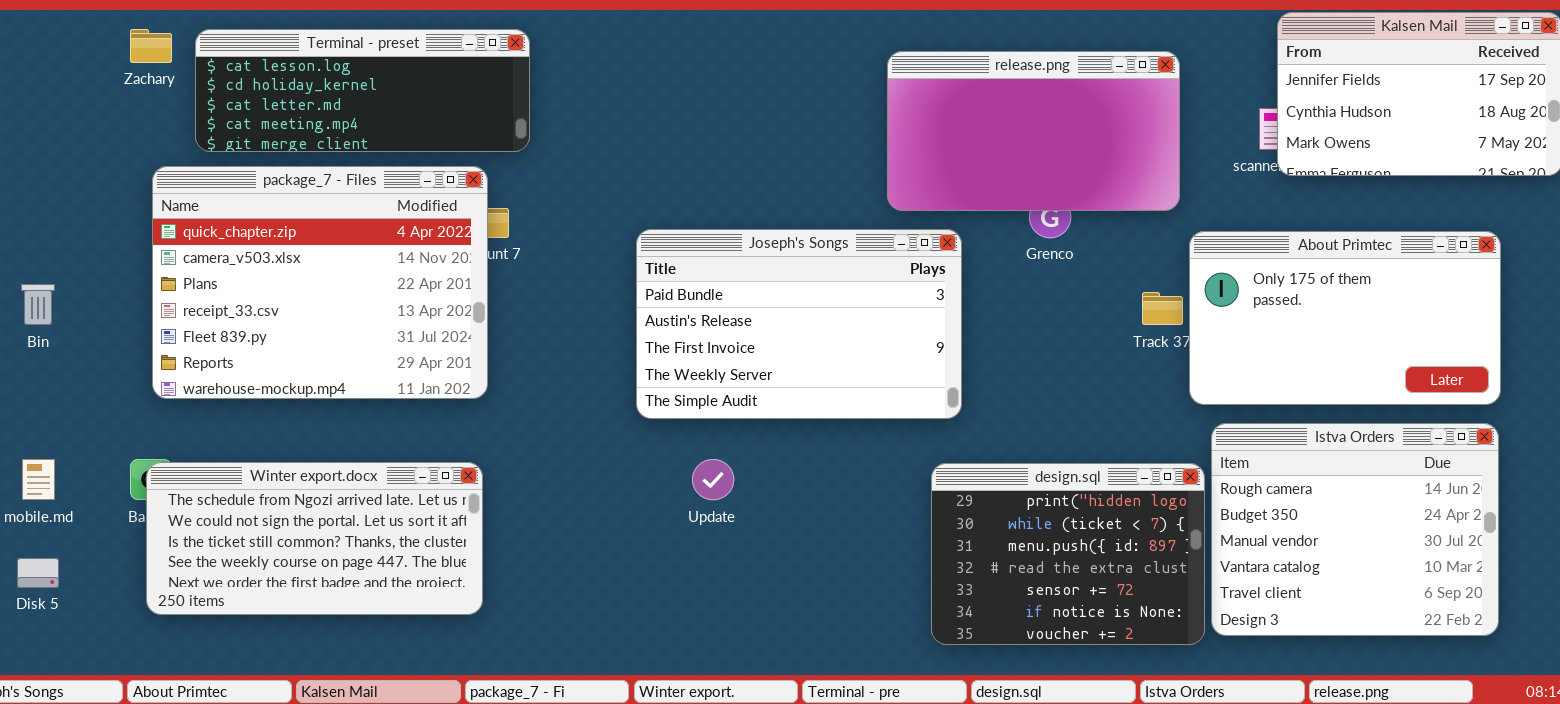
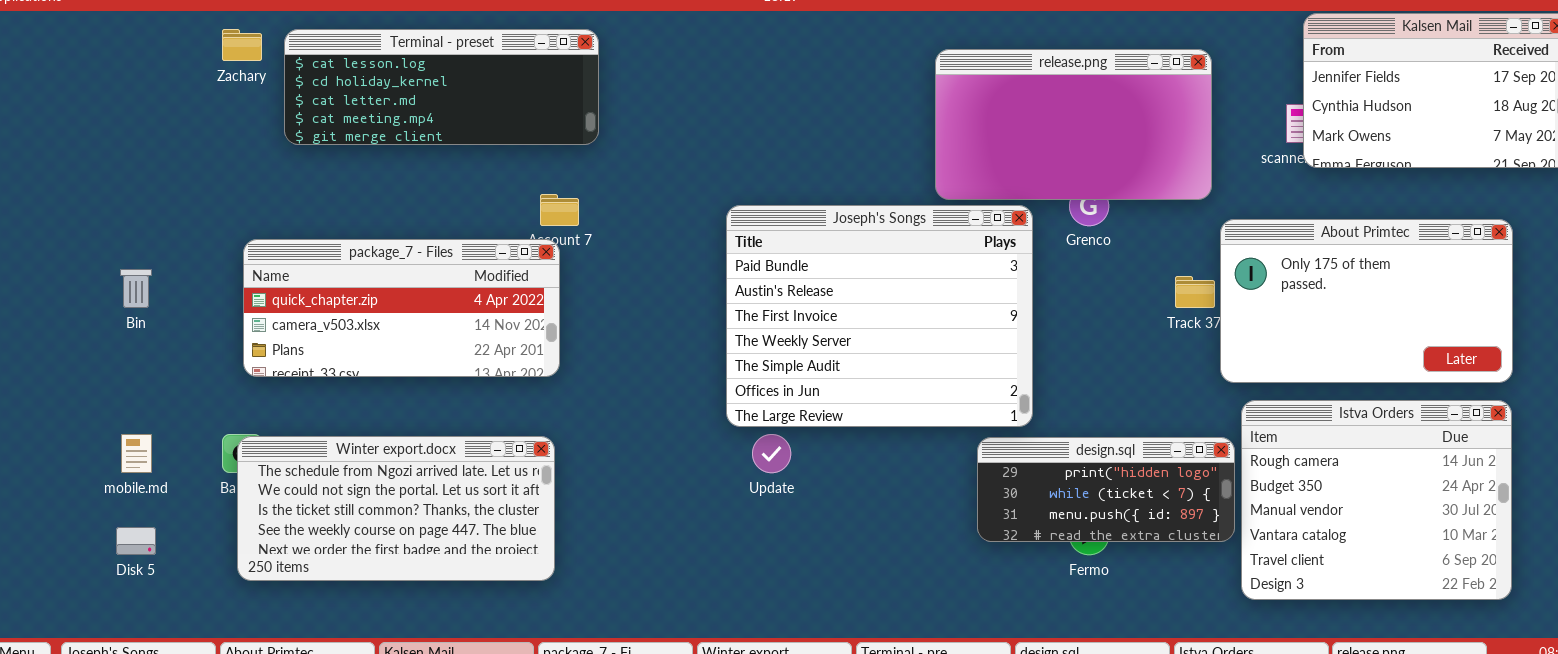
package_7 - Files: [152,166,488,399] -> [243,239,560,377], resized
Joseph's Songs: [636,229,962,419] -> [726,205,1033,427], moved, resized
design.sql: [931,463,1205,645] -> [977,437,1235,542], resized

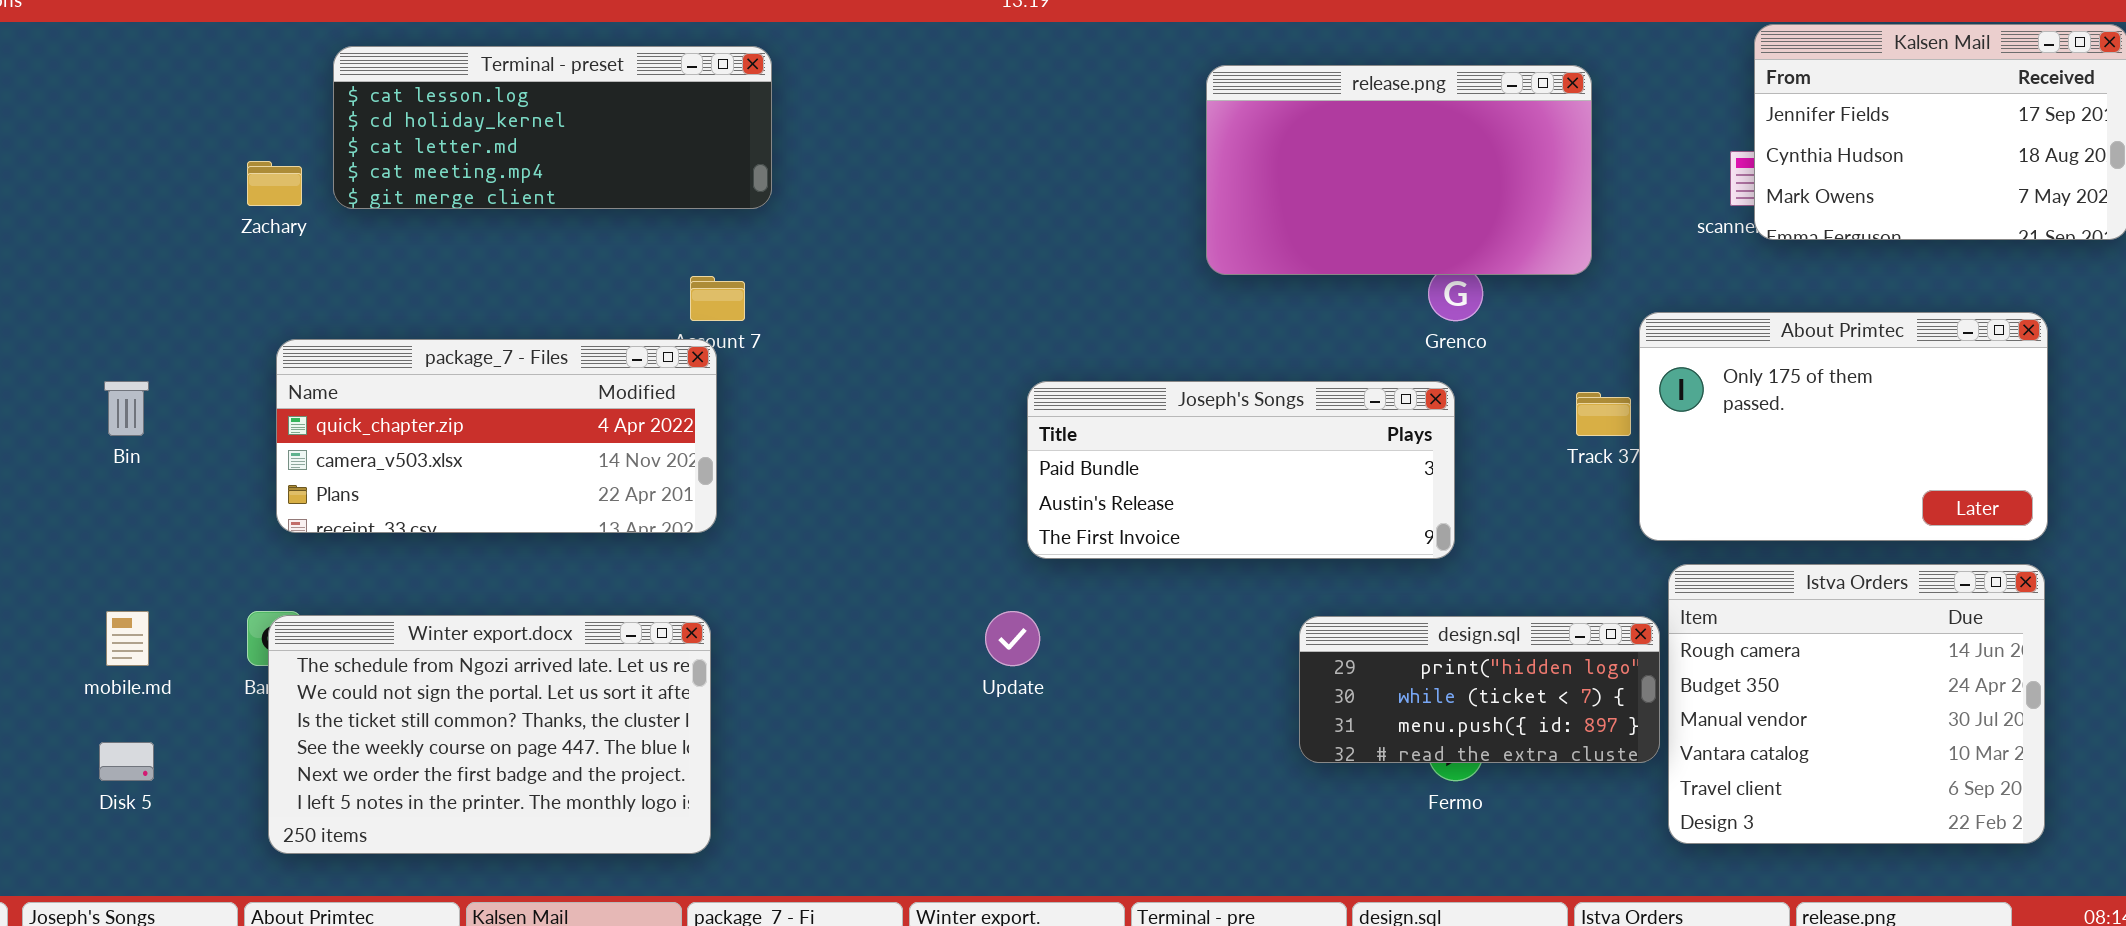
Zachary: [222,29,262,61] -> [247,161,302,206], moved
release.png: [935,49,1212,200] -> [1206,65,1592,275], moved
Joseph's Songs: [726,205,1033,427] -> [1027,381,1455,559], moved, resized
Winter export.docx: [237,436,555,581] -> [268,615,711,854], resized

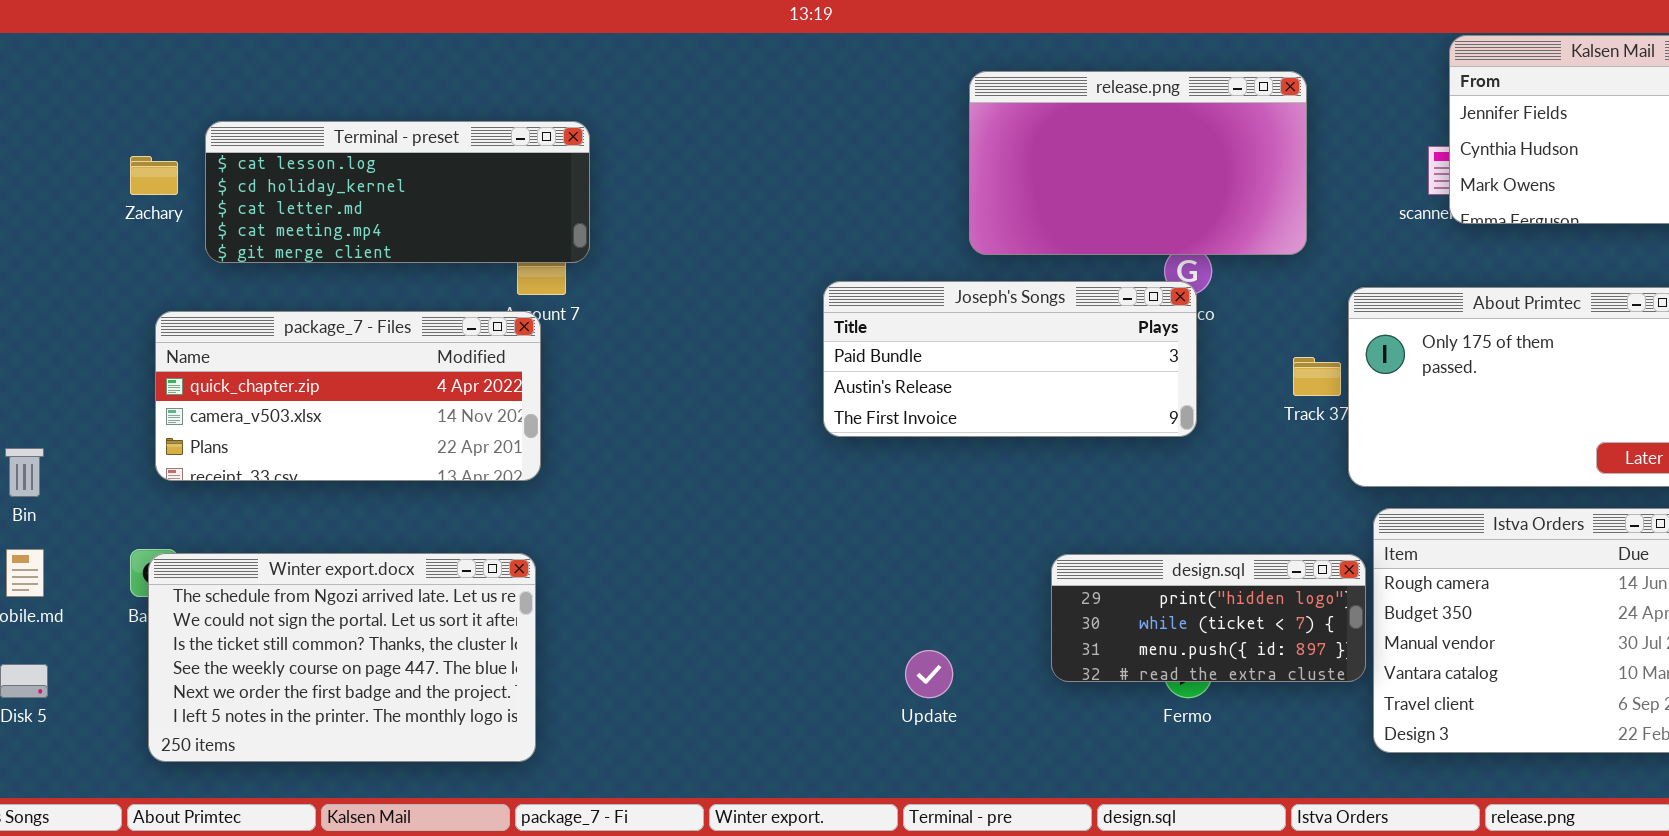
Terminal - preset: [333,46,772,209] -> [205,121,590,263], moved
Bin: [104,381,149,436] -> [5,448,44,497], moved
Joseph's Songs: [1027,381,1455,559] -> [823,281,1197,437], moved
Update: [985,611,1040,666] -> [905,650,953,698], moved

